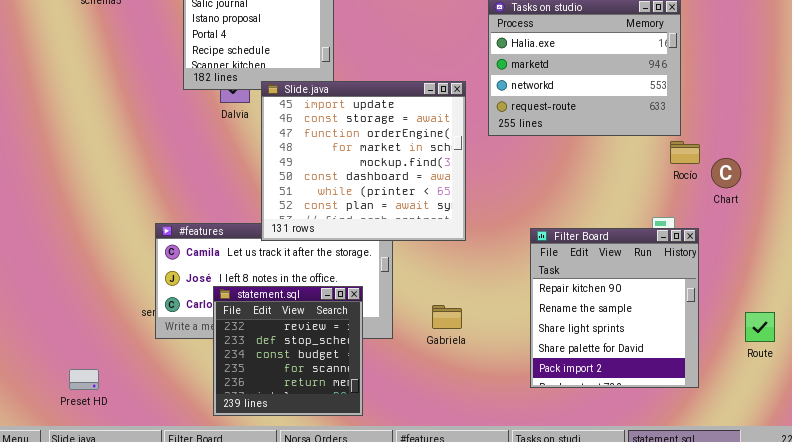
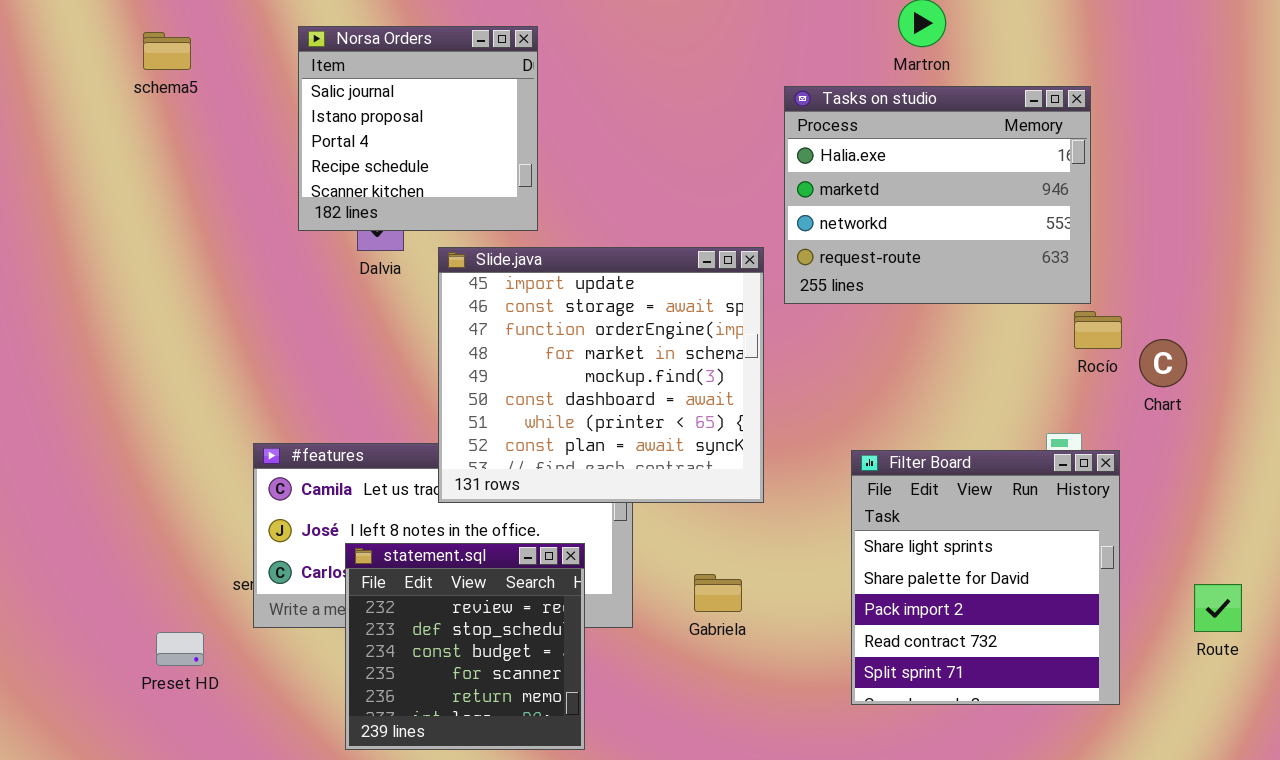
Slide.java: [261,81,466,241] -> [438,247,764,503], moved
Filter Board: [530,228,699,388] -> [851,450,1120,705], scrolled down 2 rows
Preset HD: [69,369,99,390] -> [156,632,204,666], moved

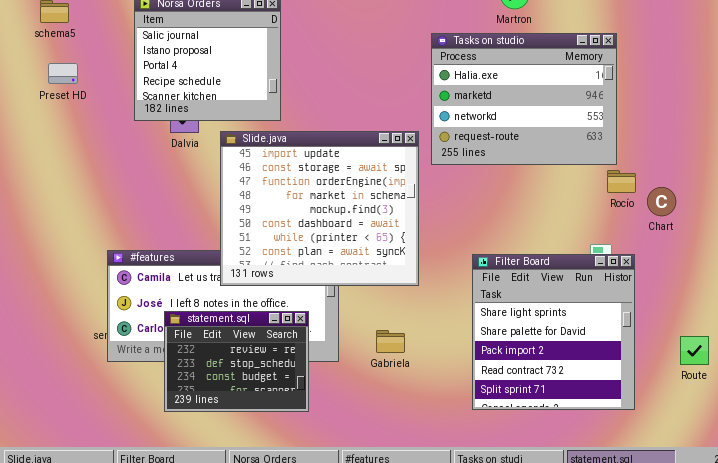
statement.sql: [345,543,585,750] -> [164,311,309,412], resized
Preset HD: [156,632,204,666] -> [48,63,78,84], moved

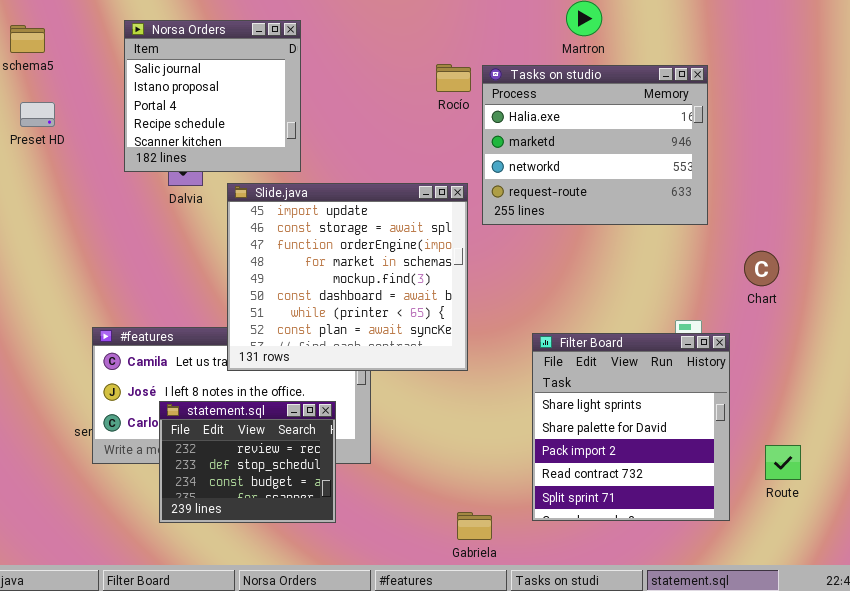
Rocío: [607,170,636,193] -> [436,64,471,92], moved
Gabriela: [376,330,405,353] -> [457,512,492,540], moved
Route: [680,336,709,365] -> [765,445,801,480], moved

